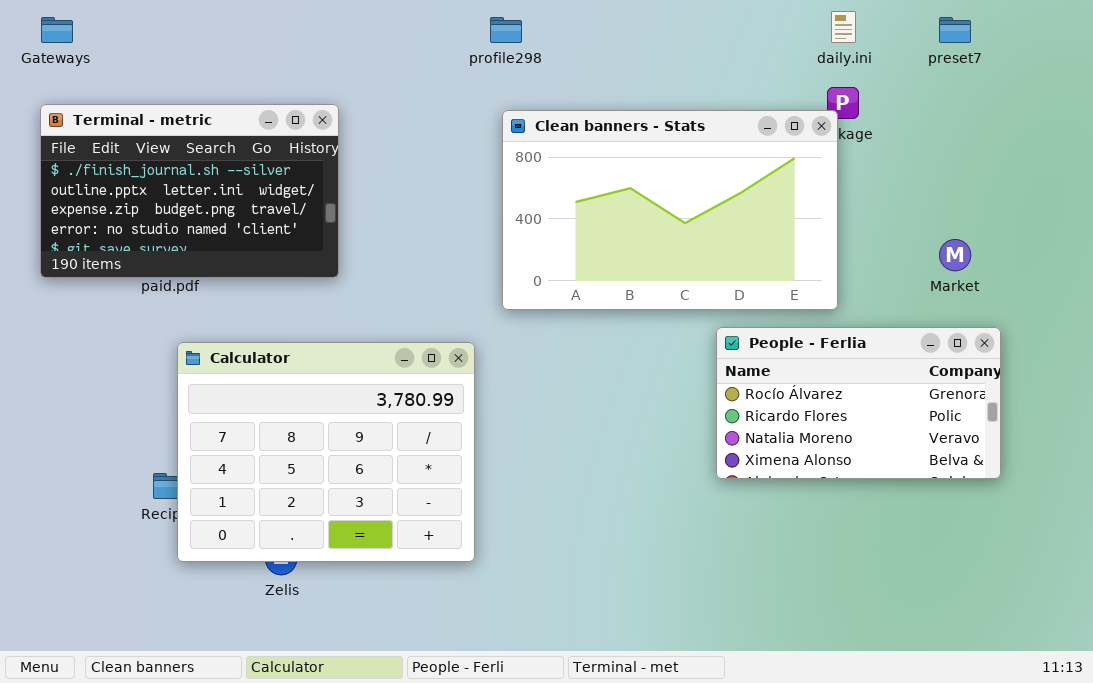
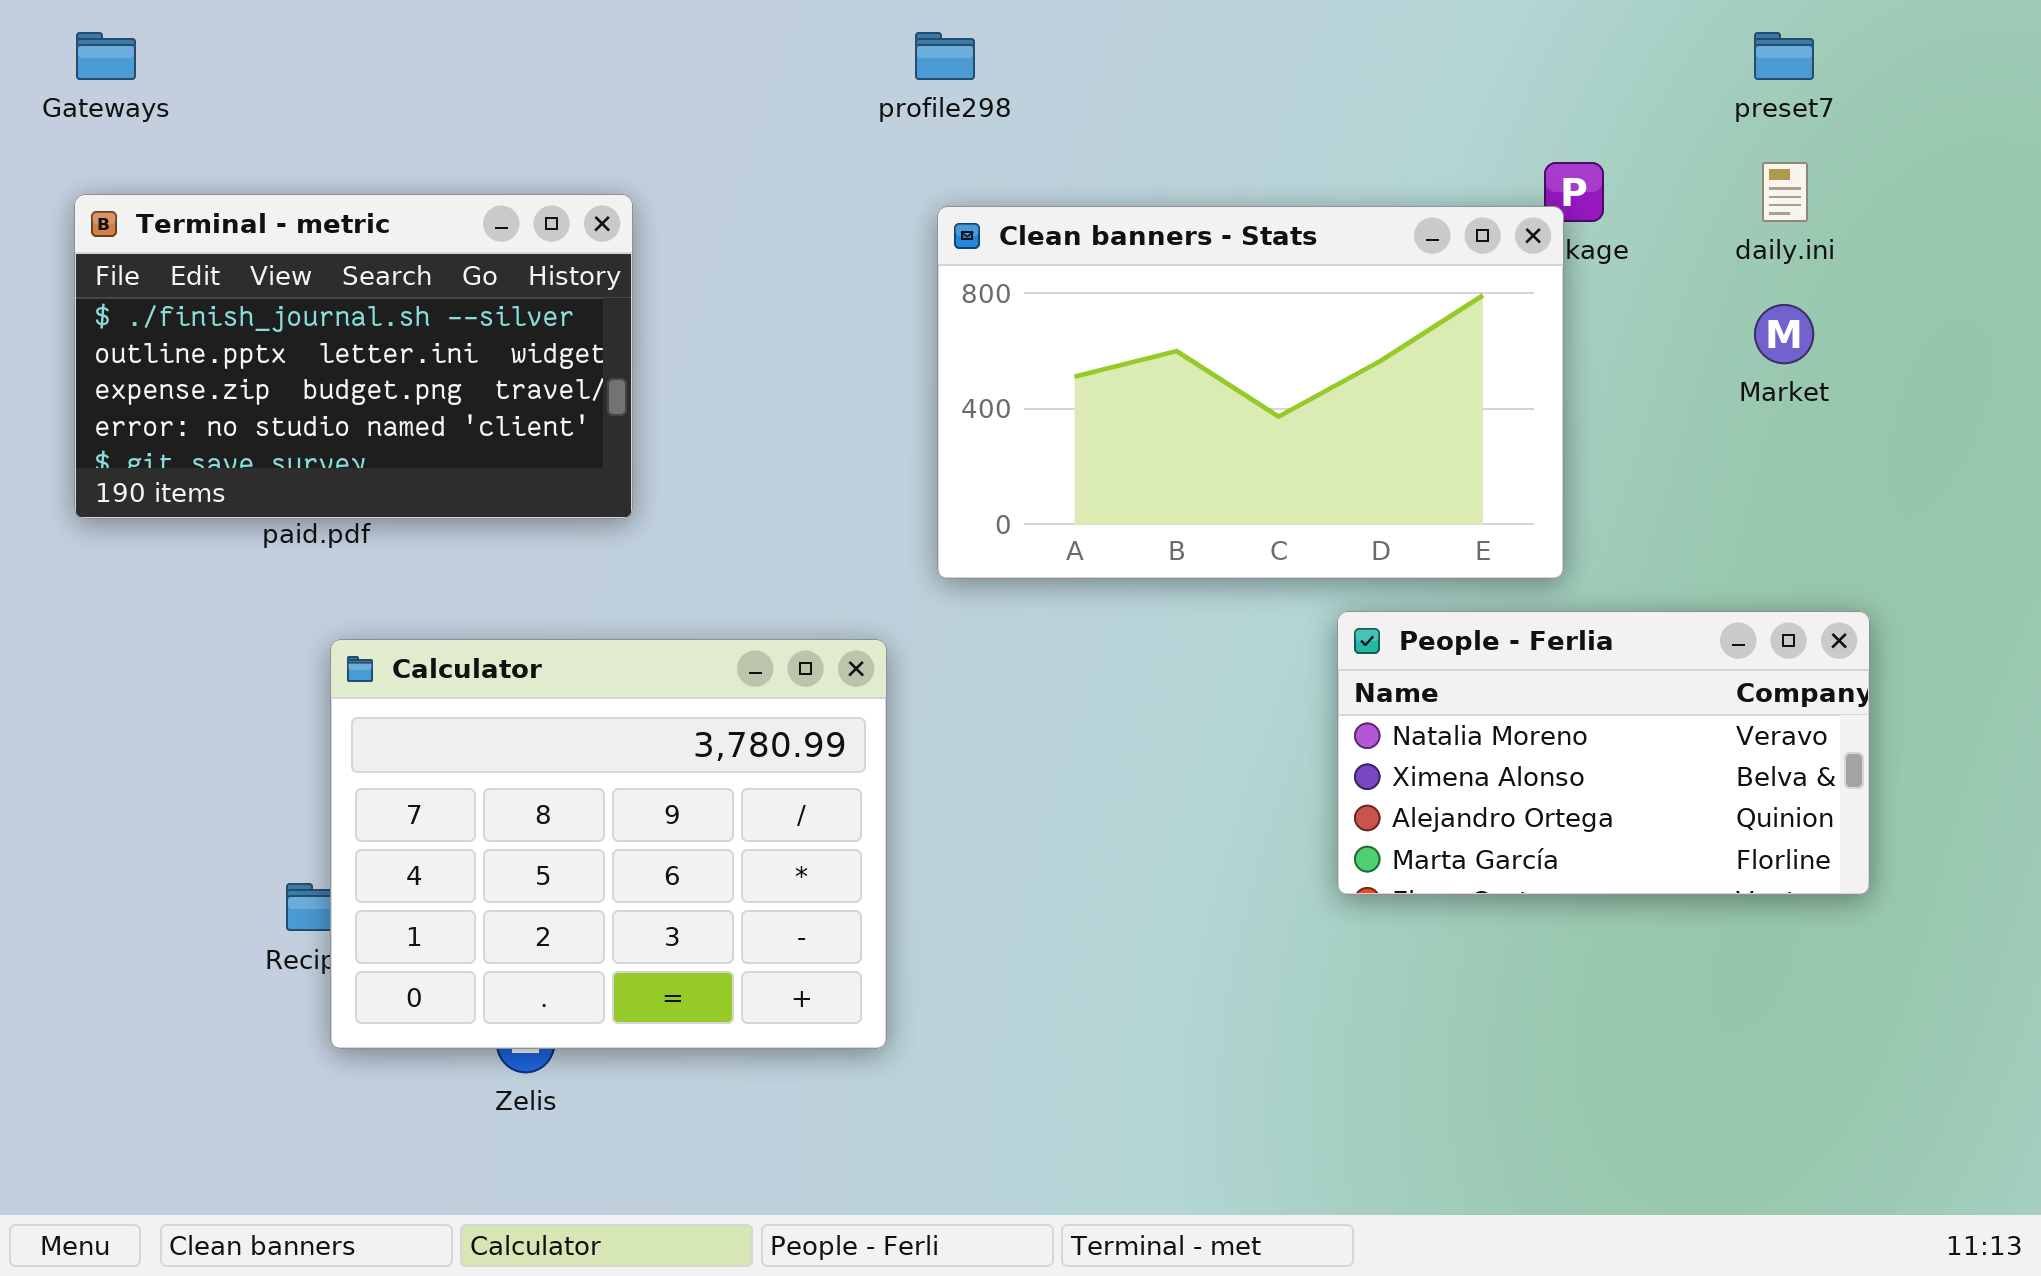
daily.ini: [831,11,856,43] -> [1762,162,1808,222], moved
Market: [939,239,971,271] -> [1754,304,1814,364], moved
People - Ferlia: [716,327,1001,479] -> [1337,611,1870,895], scrolled down 2 rows

